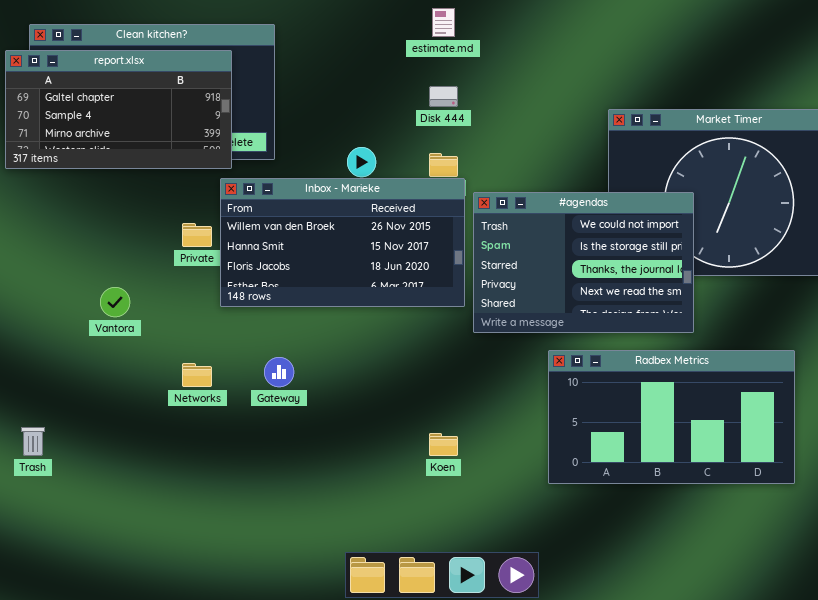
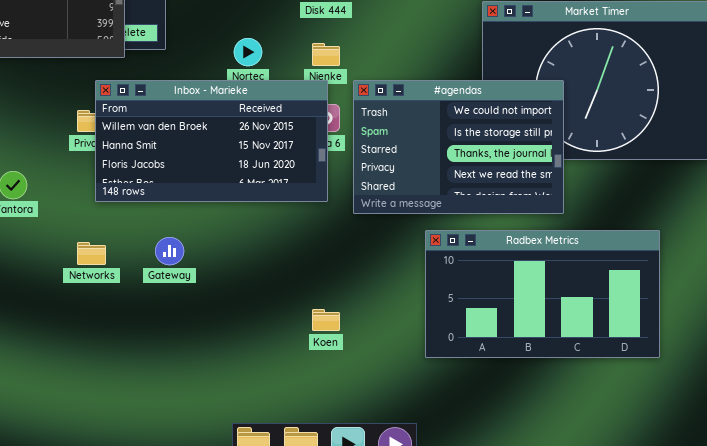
Inbox - Marieke: [220,178,465,307] -> [95,80,328,202], moved

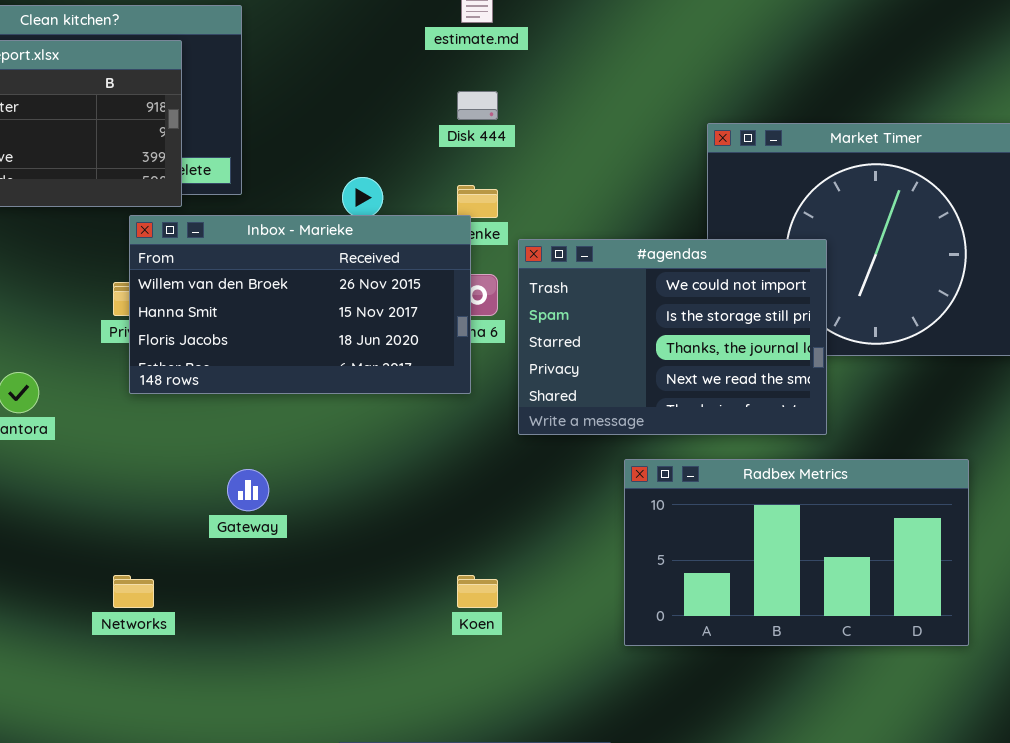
Inbox - Marieke: [95,80,328,202] -> [129,215,471,394], moved
Networks: [77,242,106,265] -> [113,575,154,608], moved

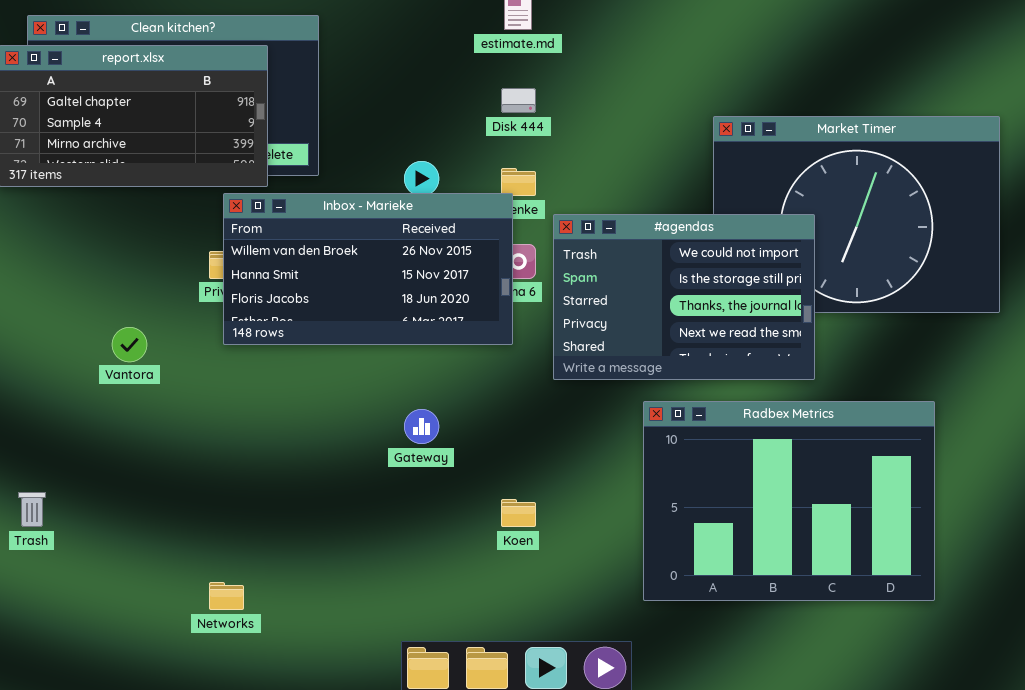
Radbex Metrics: [624,459,969,646] -> [643,401,935,601], resized
Gateway: [227,469,269,511] -> [404,409,439,444], moved
Networks: [113,575,154,608] -> [209,582,244,610], moved

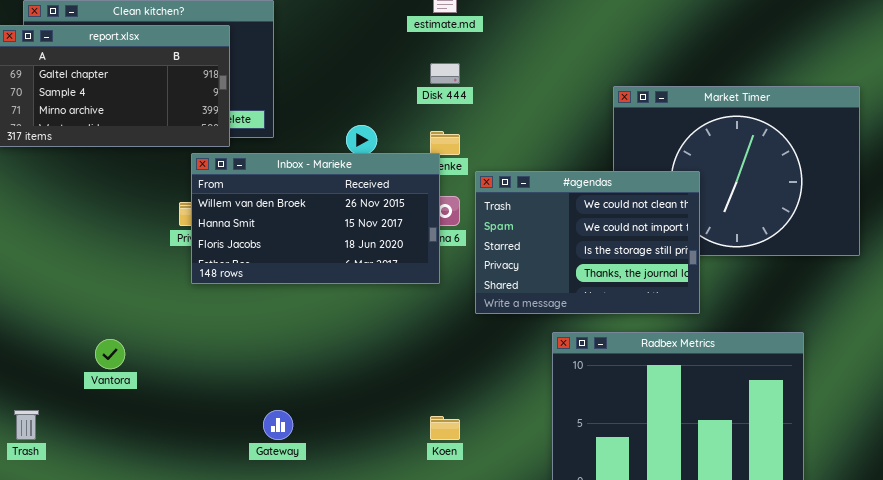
#agendas: [553,214,815,380] -> [475,171,700,314], scrolled up 1 row
Vantora: [112,327,147,362] -> [95,339,125,369], moved
Gateway: [404,409,439,444] -> [263,410,293,440], moved

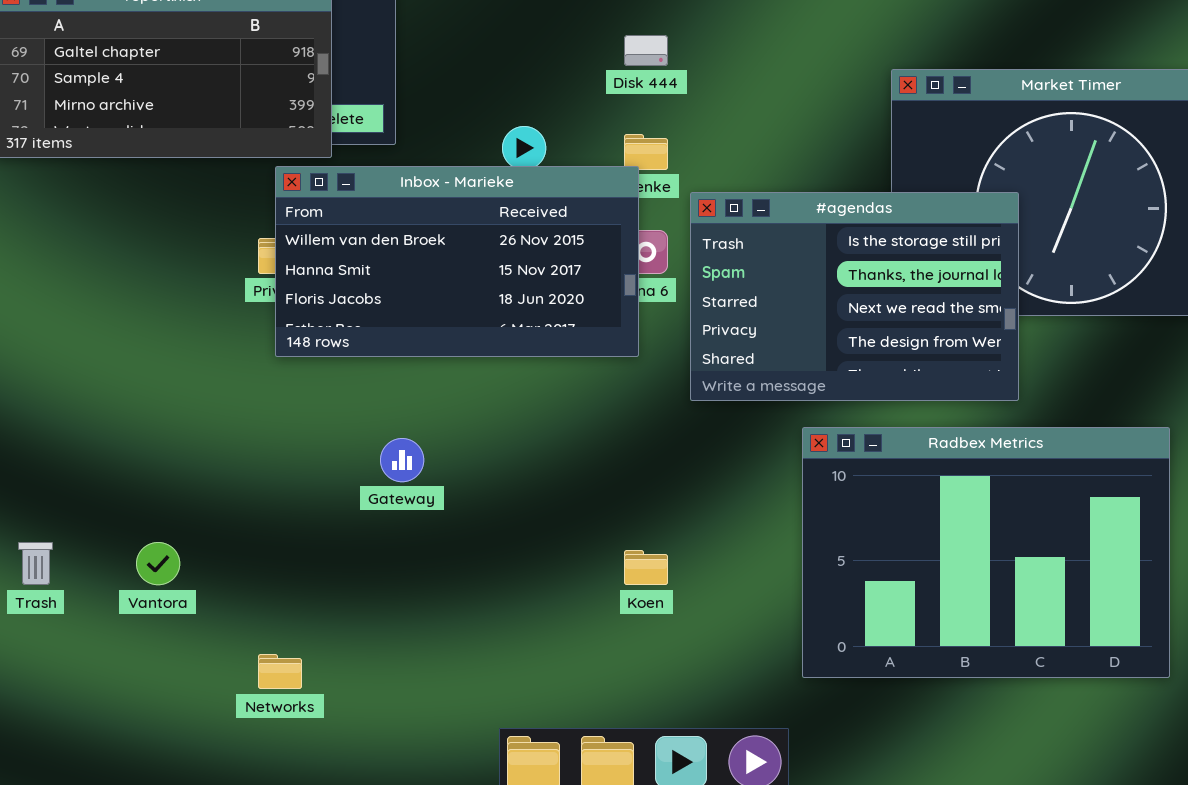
#agendas: [475,171,700,314] -> [690,192,1019,401], scrolled down 2 rows
Vantora: [95,339,125,369] -> [136,542,180,585], moved
Gateway: [263,410,293,440] -> [380,438,424,482], moved

